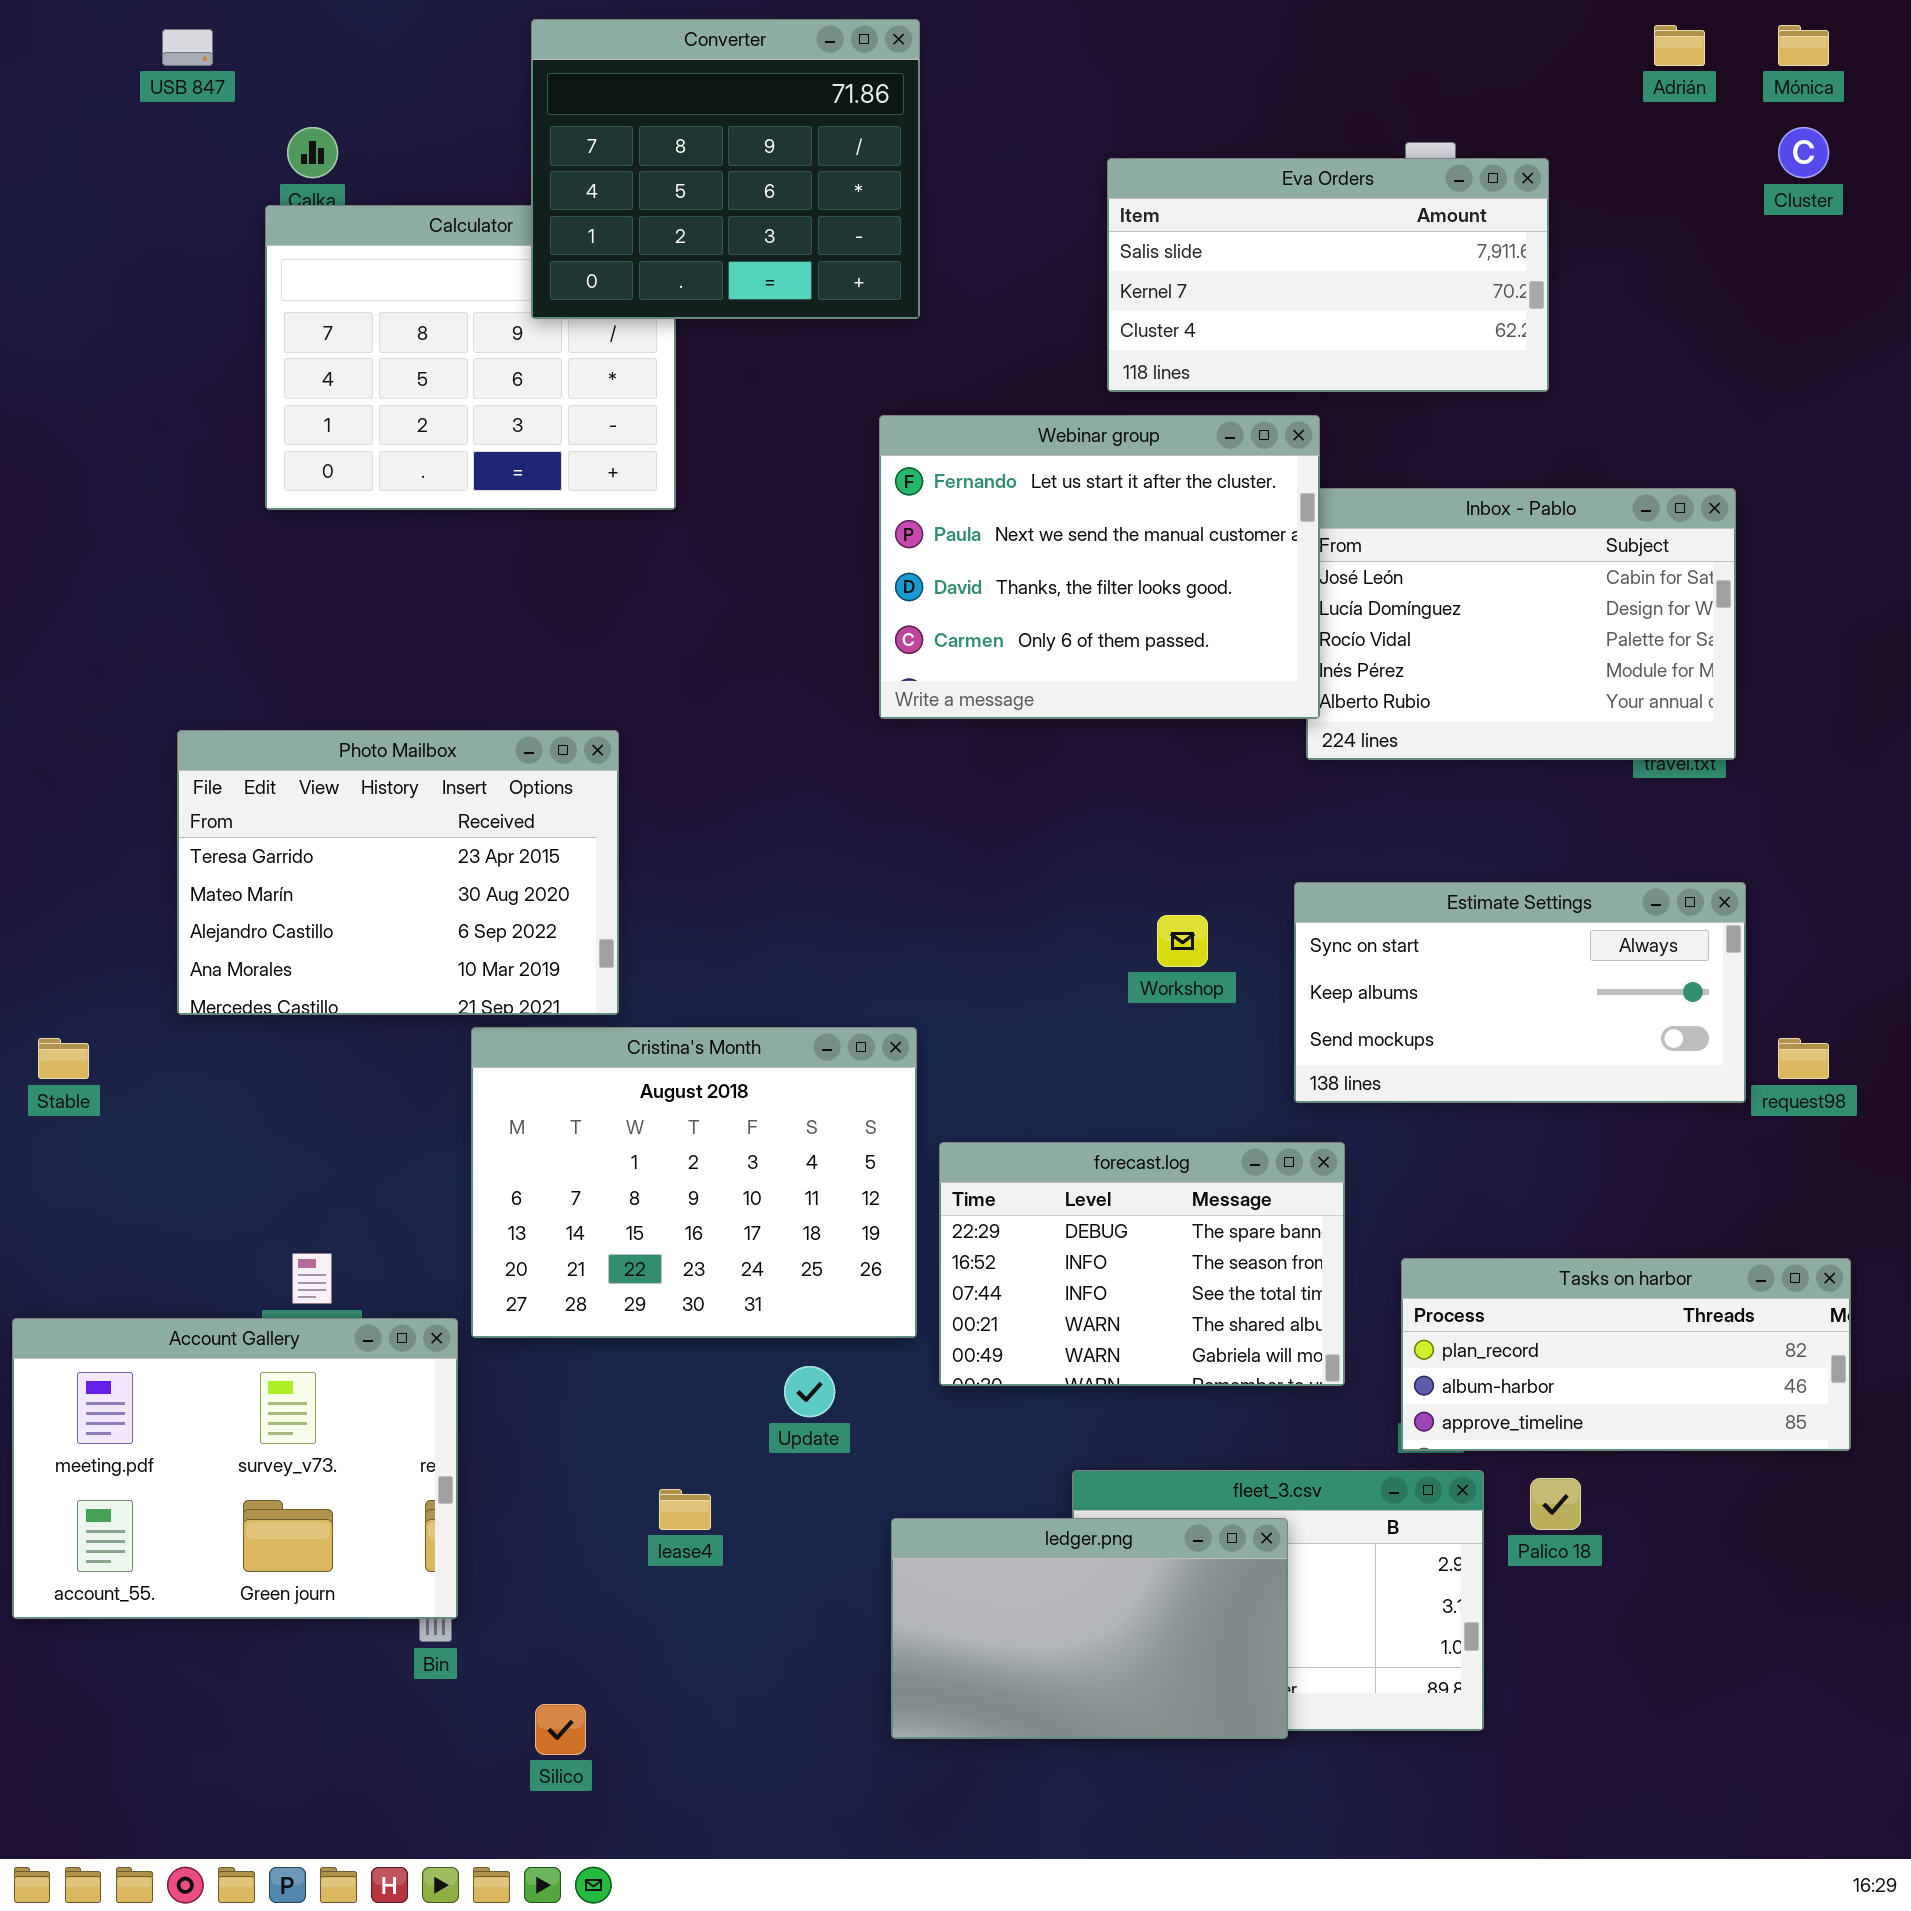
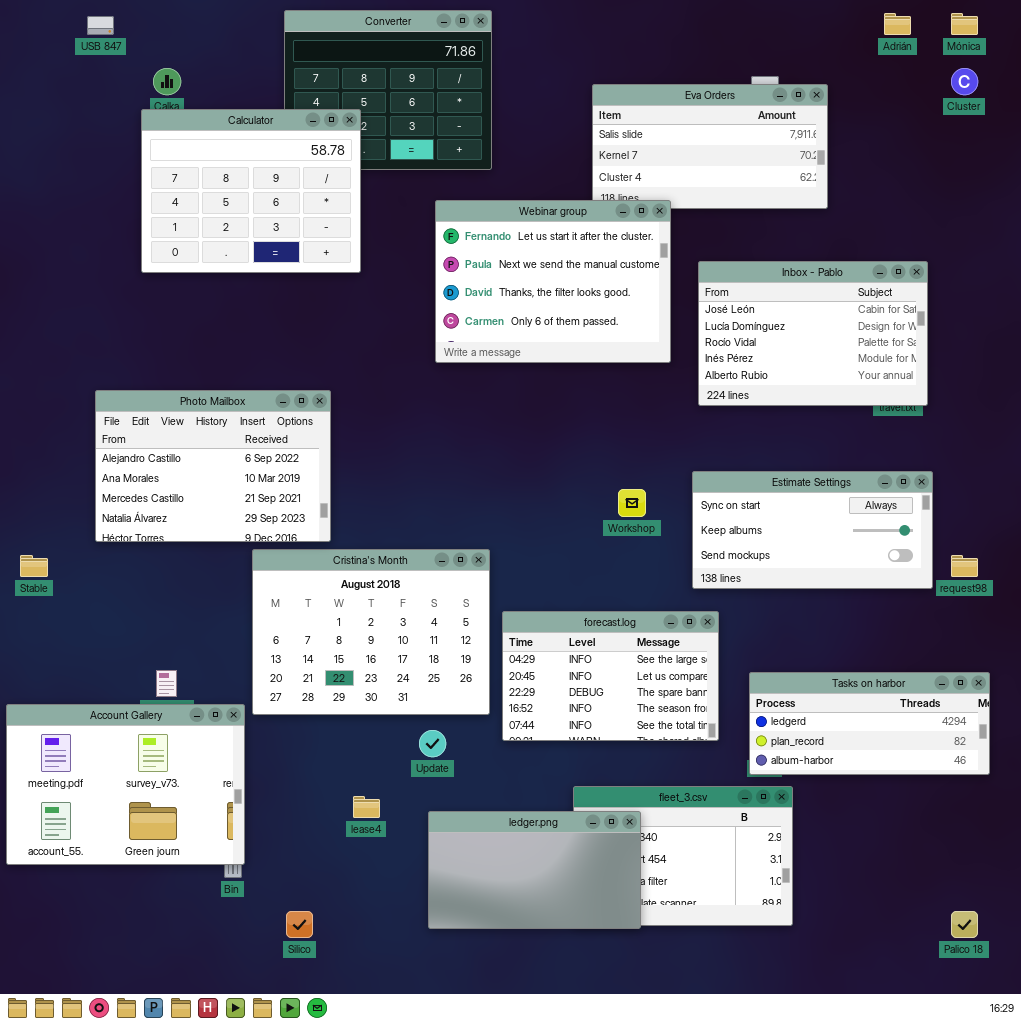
Calculator: [265,205,676,510] -> [141,109,361,273], raised
Webinar group: [879,415,1320,719] -> [435,200,671,363], moved
Photo Mailbox: [177,730,619,1015] -> [95,390,331,542], scrolled down 2 rows
forecast.log: [939,1142,1345,1386] -> [502,611,719,741], scrolled up 2 rows
Tasks on harbor: [1401,1258,1851,1451] -> [749,672,990,775], scrolled up 1 row
Palico 18: [1530,1478,1581,1530] -> [951,911,978,938], moved
ledger.png: [891,1518,1288,1739] -> [428,811,641,929], moved

